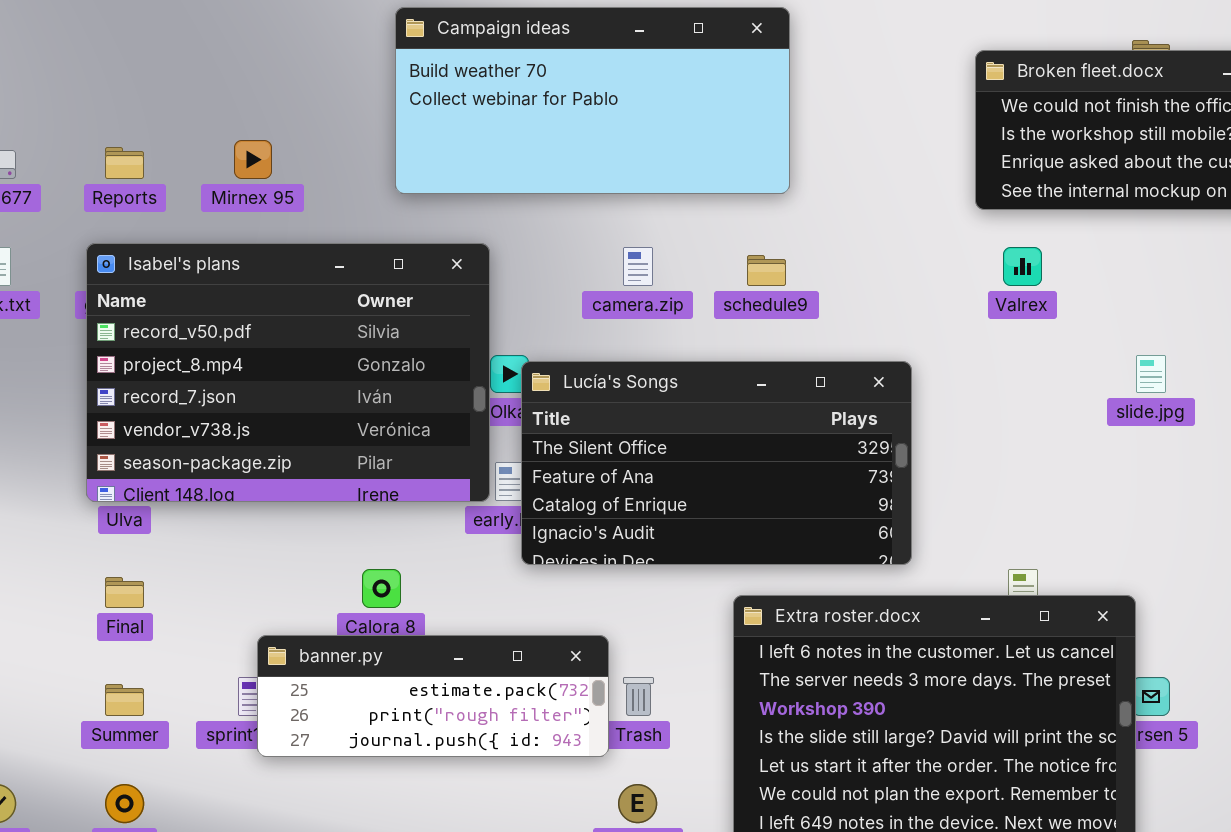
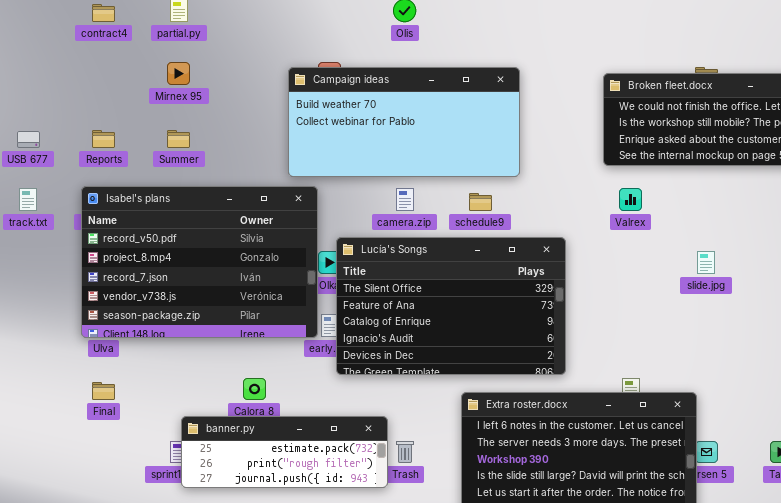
Campaign ideas: [395,7,790,194] -> [288,67,520,177], moved
Mirnex 95: [234,140,272,179] -> [167,62,190,85], moved
Lucía's Songs: [521,361,912,565] -> [336,237,566,375], resized
Summer: [105,684,144,716] -> [167,130,190,148], moved

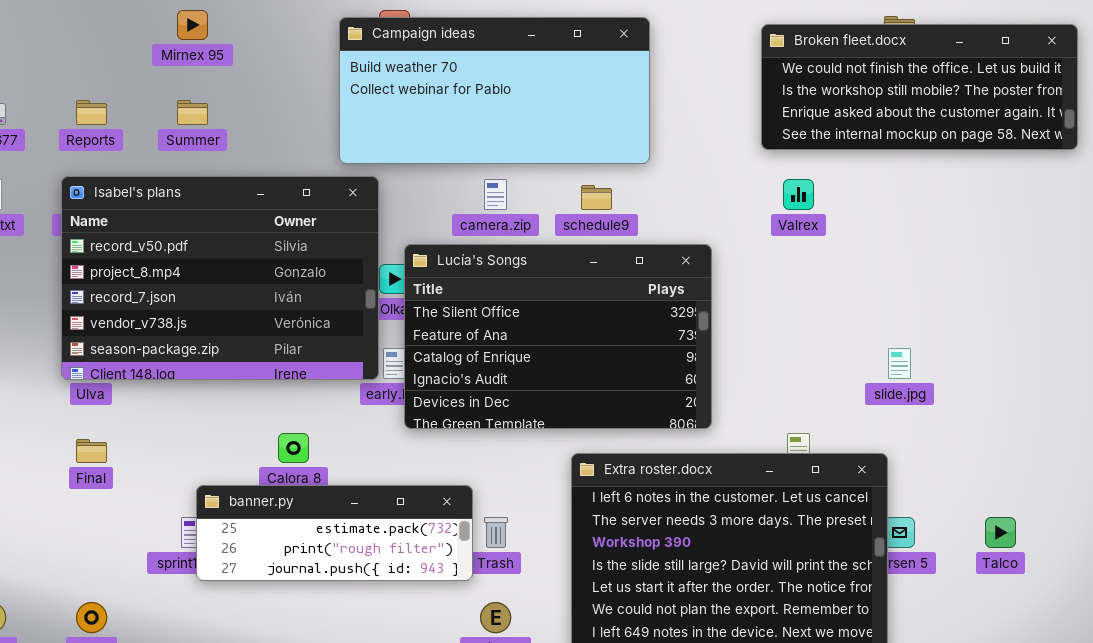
slide.jpg: [697,251,715,274] -> [888,348,911,379], moved

